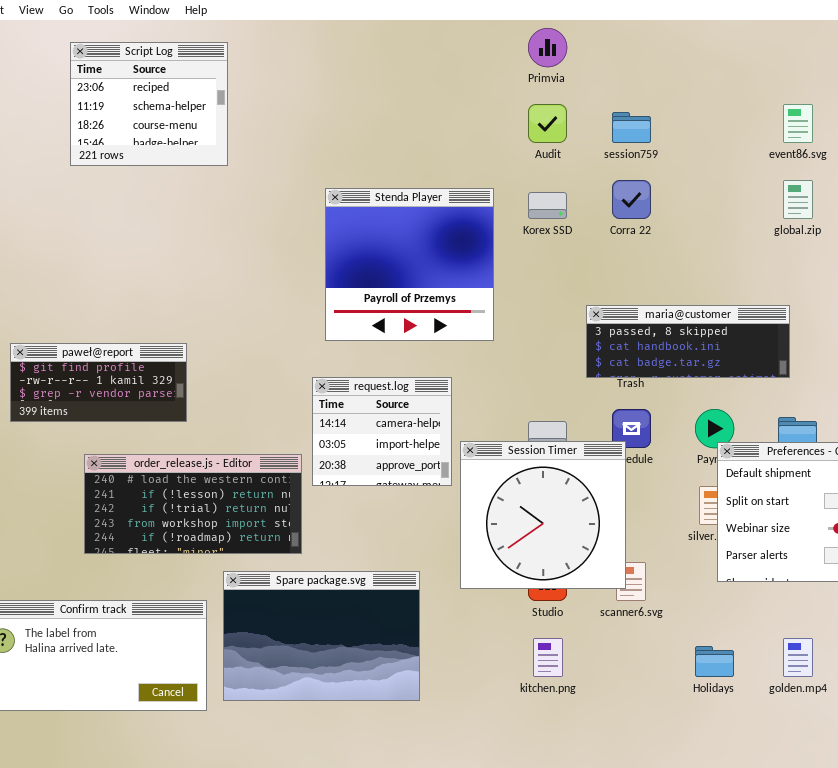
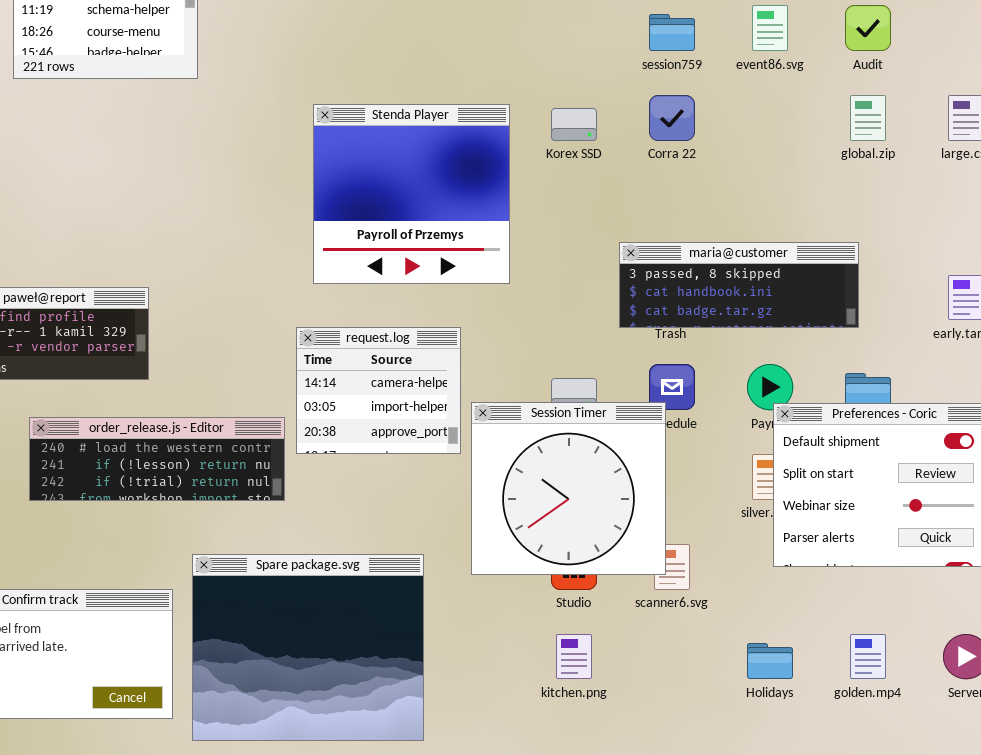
Audit: [528,104,567,143] -> [845,5,891,51], moved
event86.svg: [783,104,813,143] -> [752,5,788,51], moved
order_release.js - Editor: [84,454,302,554] -> [29,417,285,501], resized
Spare package.svg: [223,571,420,701] -> [192,554,424,741], resized

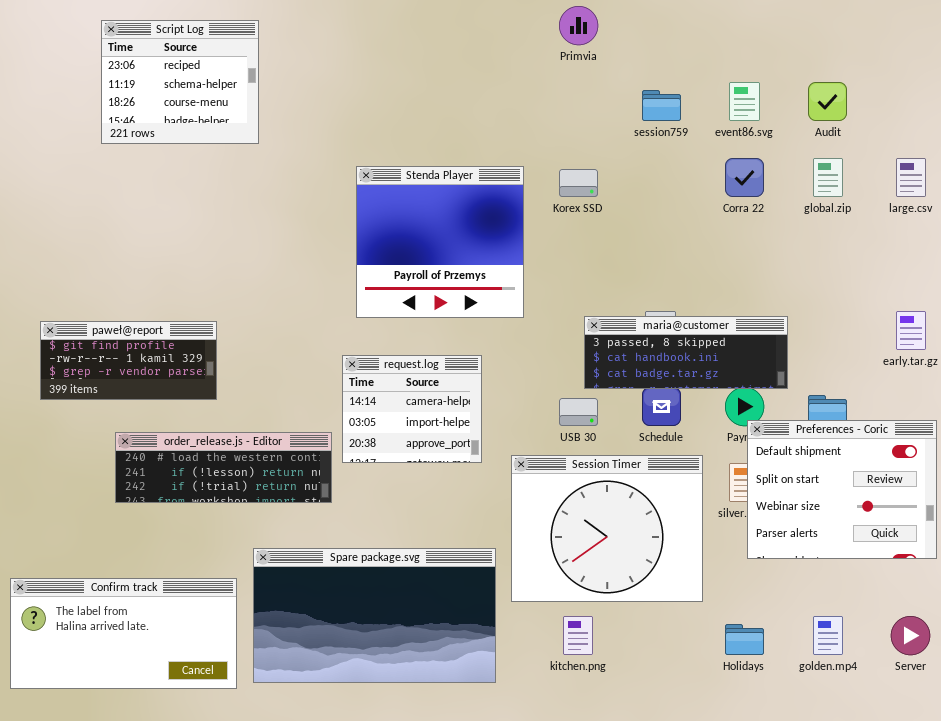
Corra 22: [649,95,695,141] -> [725,158,764,197], moved
maria@customer: [619,242,859,328] -> [584,316,788,389], moved
Session Timer: [471,402,666,575] -> [511,455,703,602], moved, resized
Spare package.svg: [192,554,424,741] -> [253,548,496,683], resized

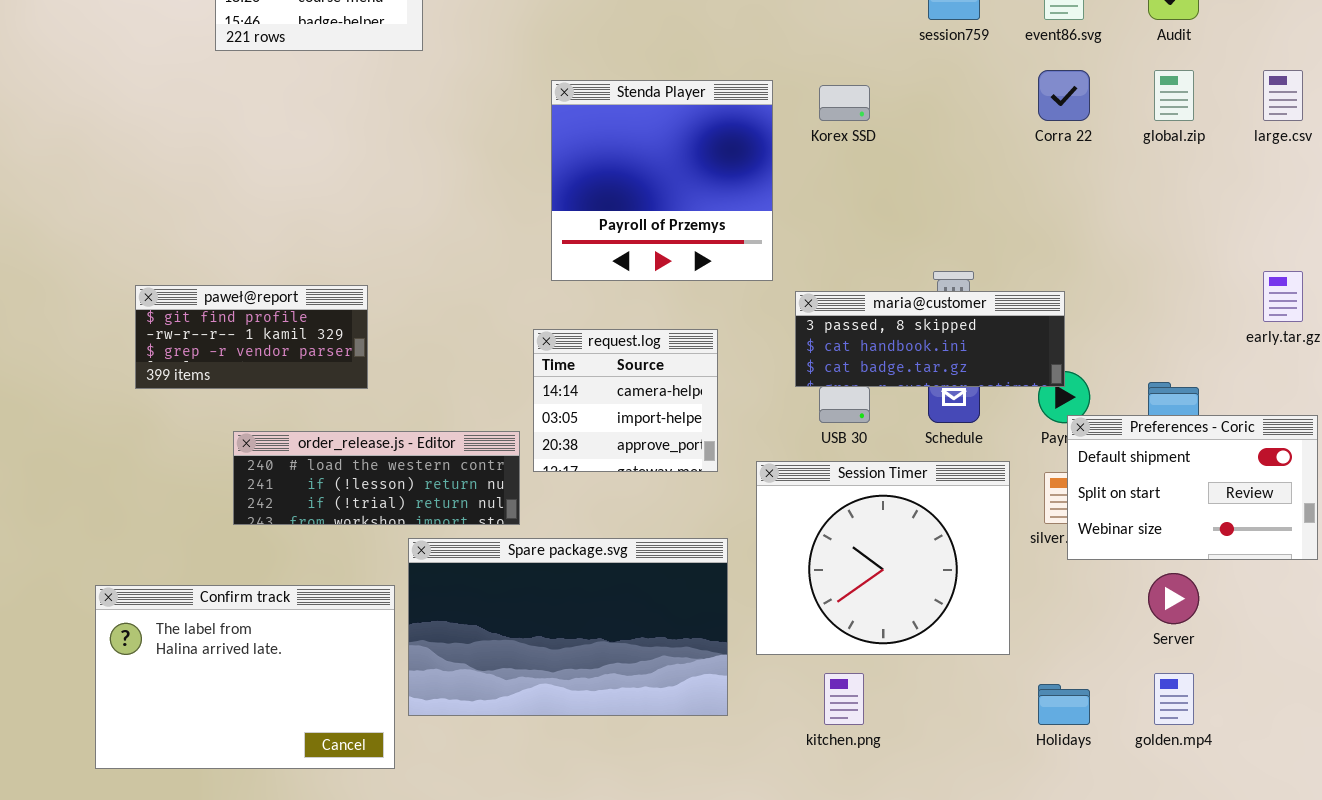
maria@customer: [584,316,788,389] -> [795,291,1065,387], moved
Preferences - Coric: [747,420,937,559] -> [1067,415,1318,560], resized
Spare package.svg: [253,548,496,683] -> [408,538,728,716], moved
Confirm track: [10,578,237,689] -> [95,585,395,769], resized
Server: [891,616,930,655] -> [1148,573,1199,624], moved

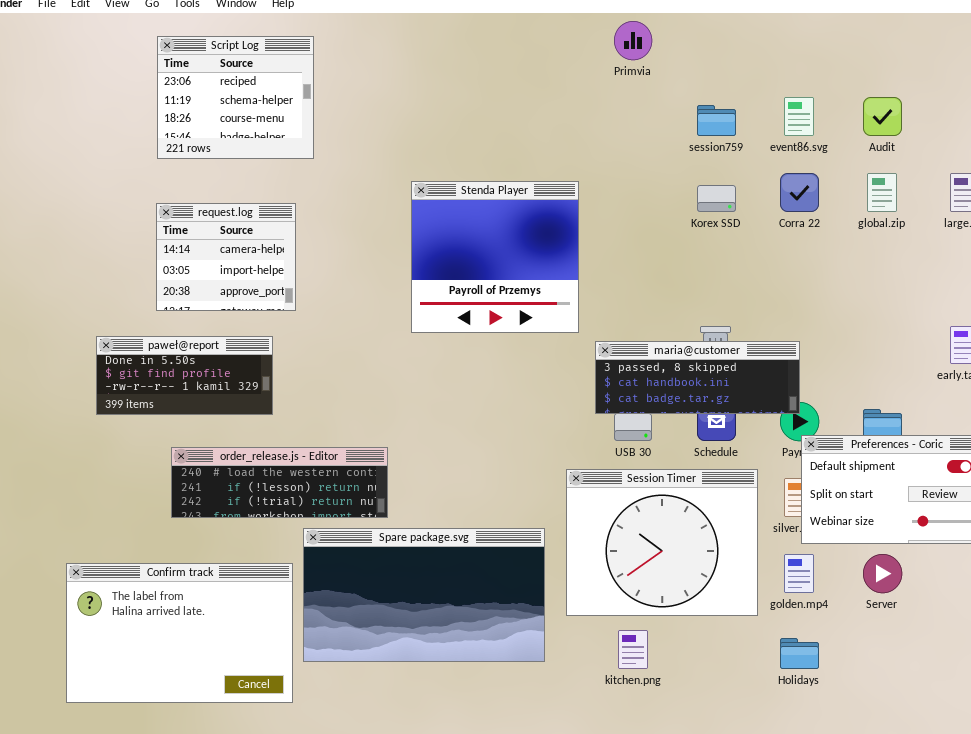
Korex SSD: [819,85,870,121] -> [697,185,736,212], moved
paweł@report: [135,285,368,389] -> [96,336,273,415], scrolled up 1 row
request.log: [533,329,718,472] -> [156,203,296,311], moved
golden.mp4: [1154,673,1194,725] -> [784,554,814,593], moved

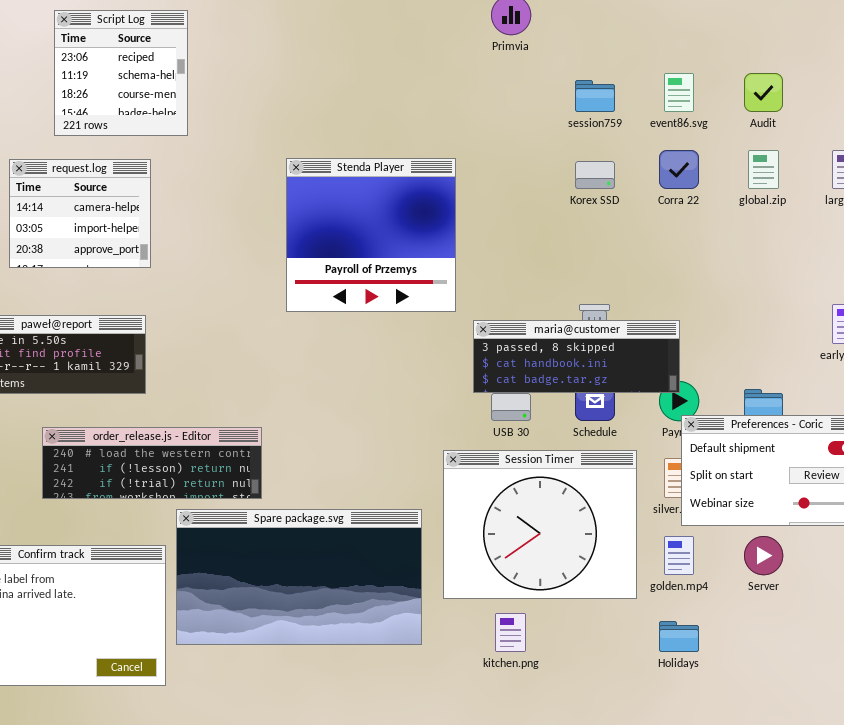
Script Log: [157,36,314,159] -> [54,10,188,136], resized
request.log: [156,203,296,311] -> [9,159,151,268], moved

